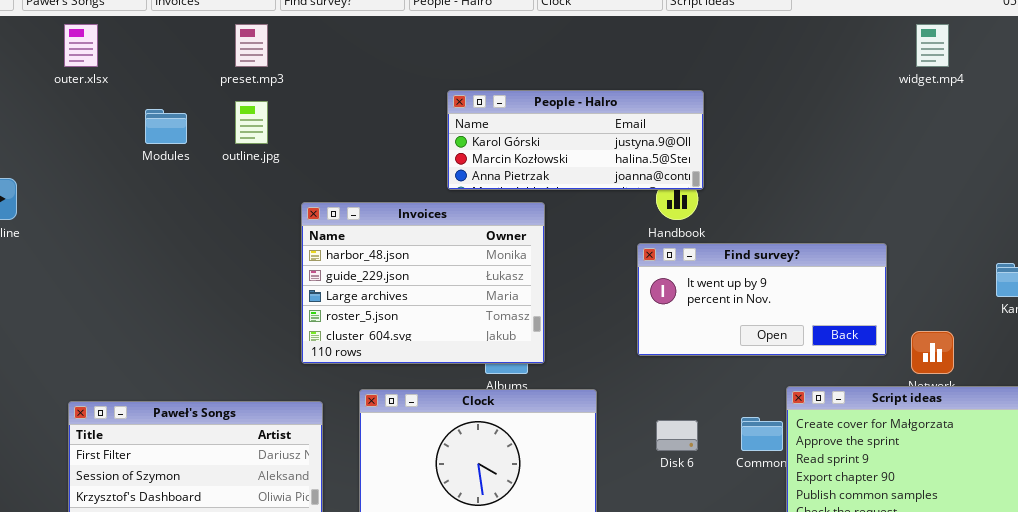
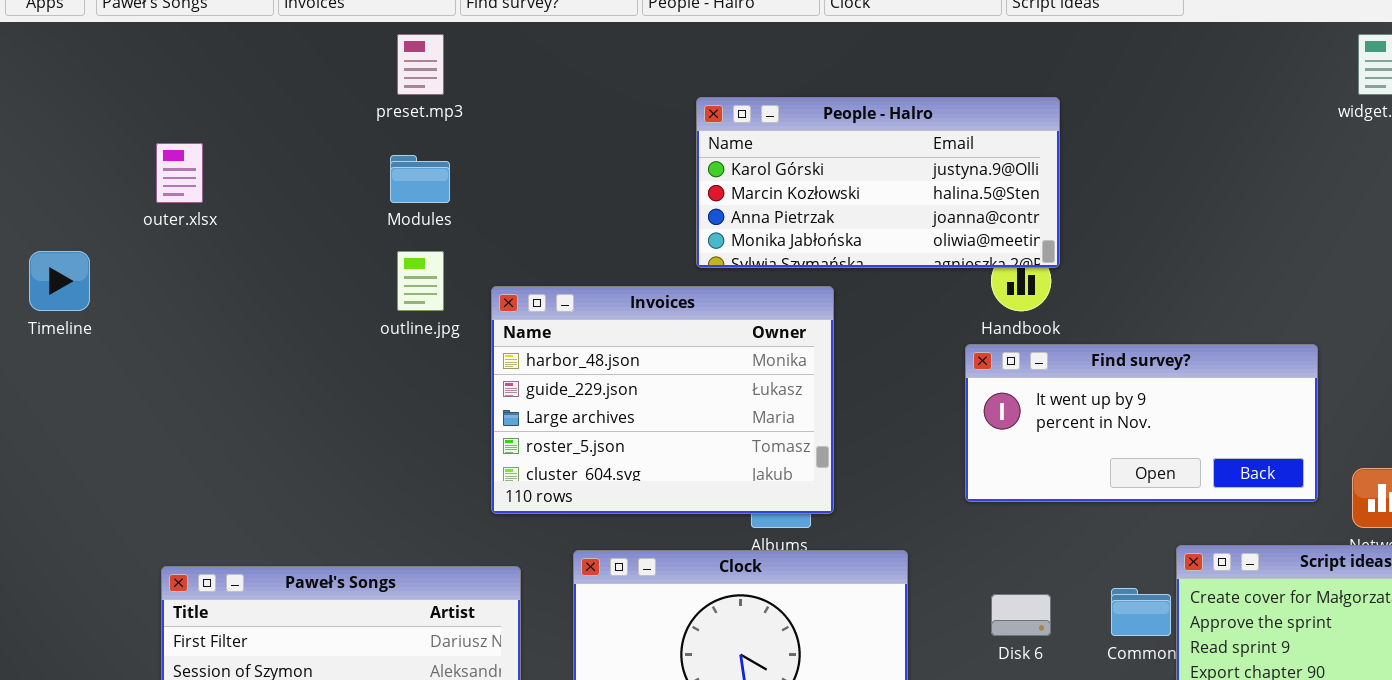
outer.xlsx: [64,24,98,67] -> [156,143,203,203], moved
People - Halro: [447,90,704,190] -> [696,97,1060,268], resized
outline.jpg: [235,101,268,144] -> [397,251,444,311], moved
Modules: [145,109,187,144] -> [390,155,450,203], moved

